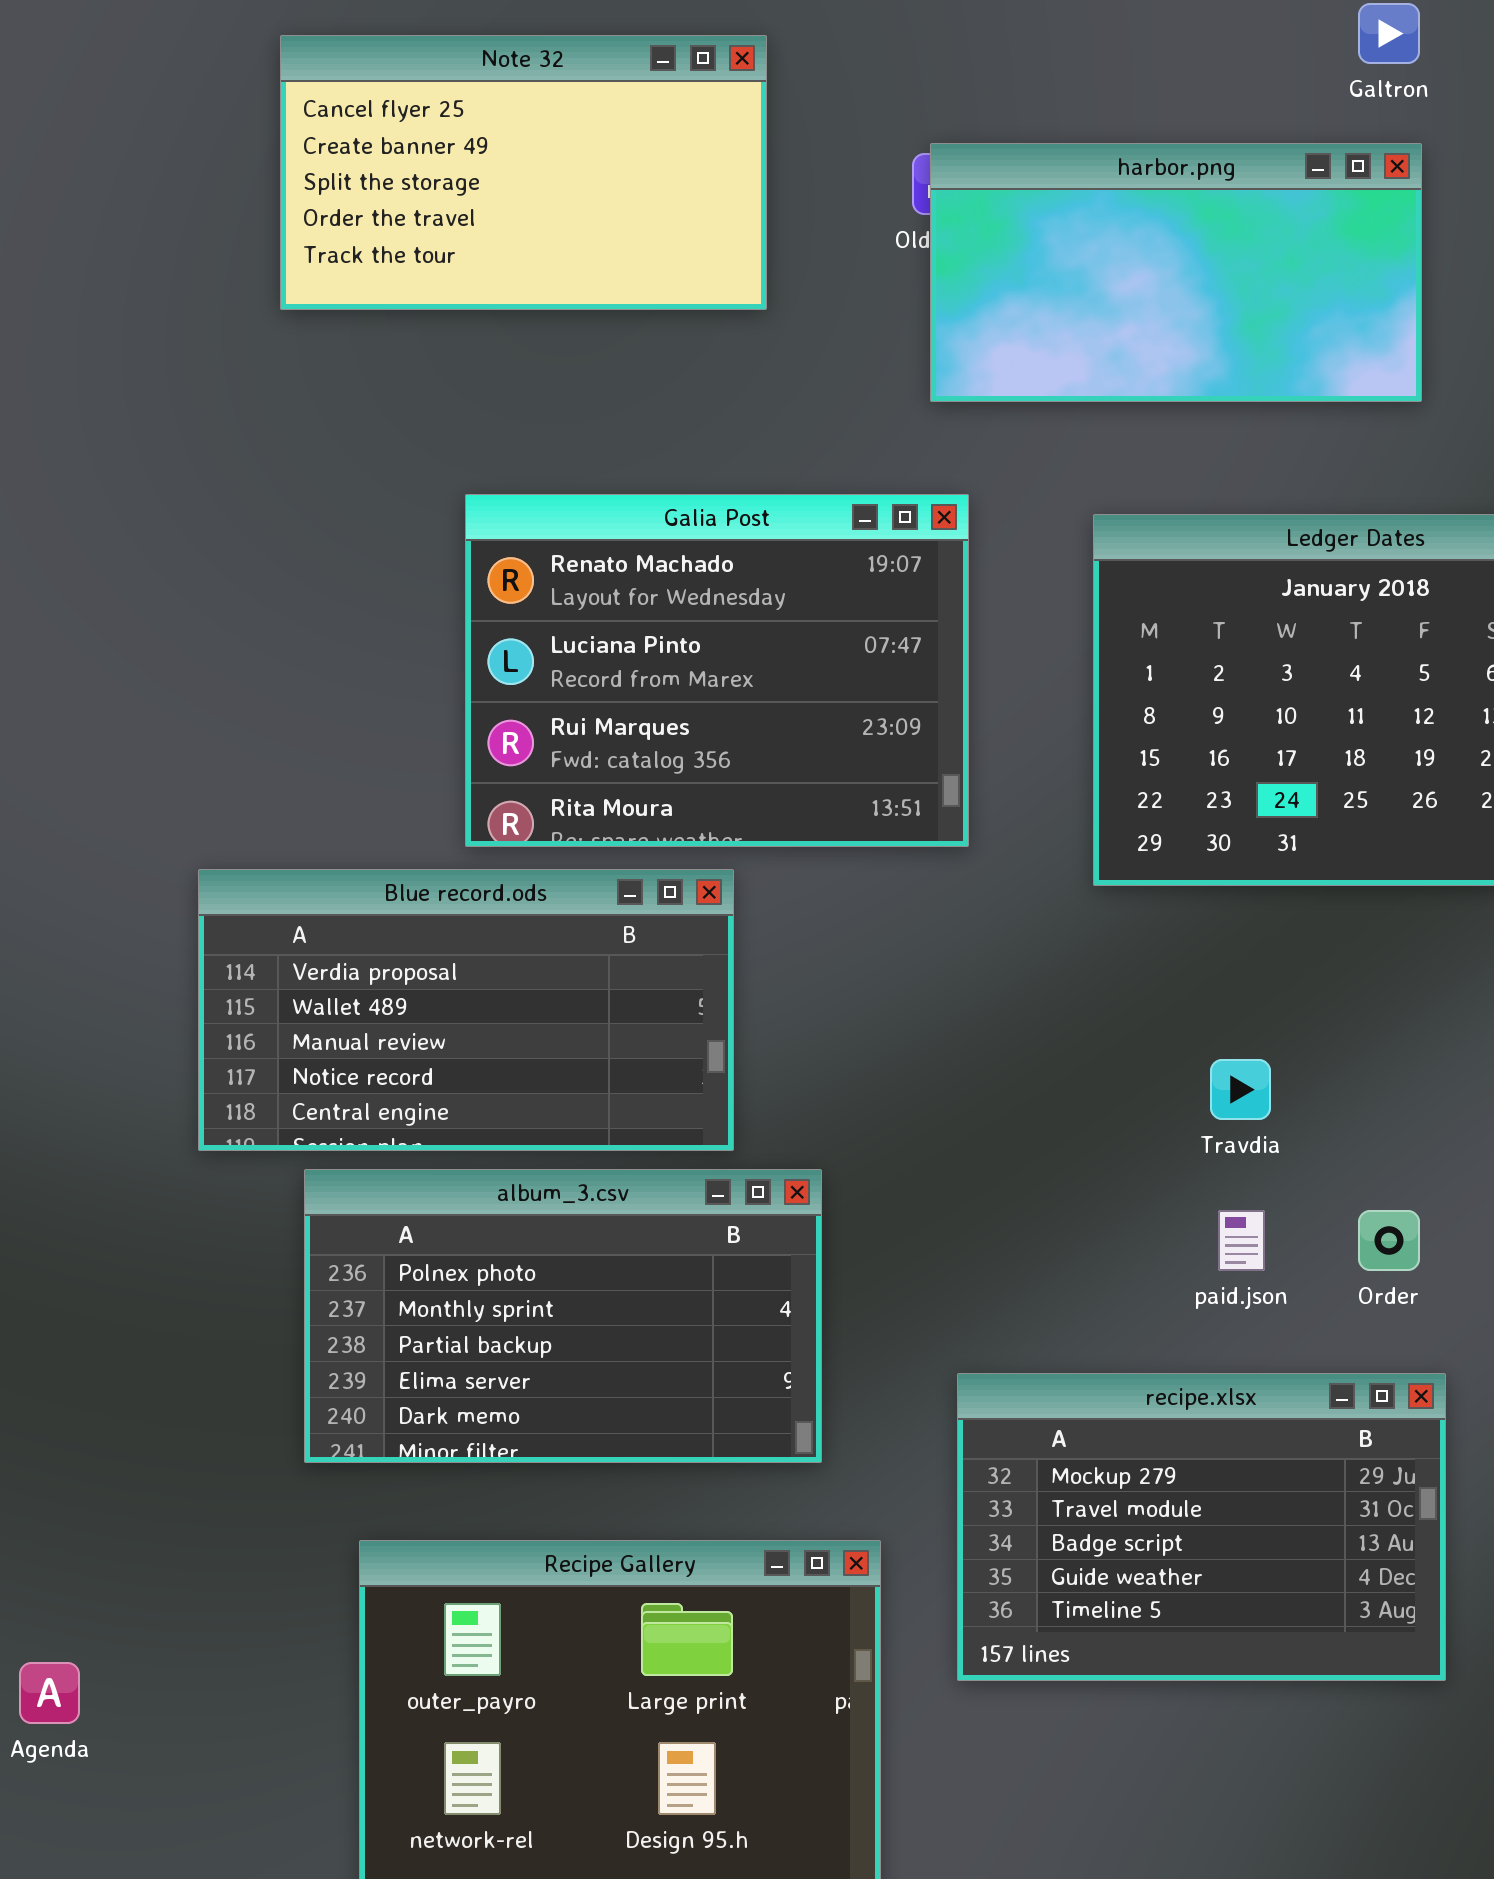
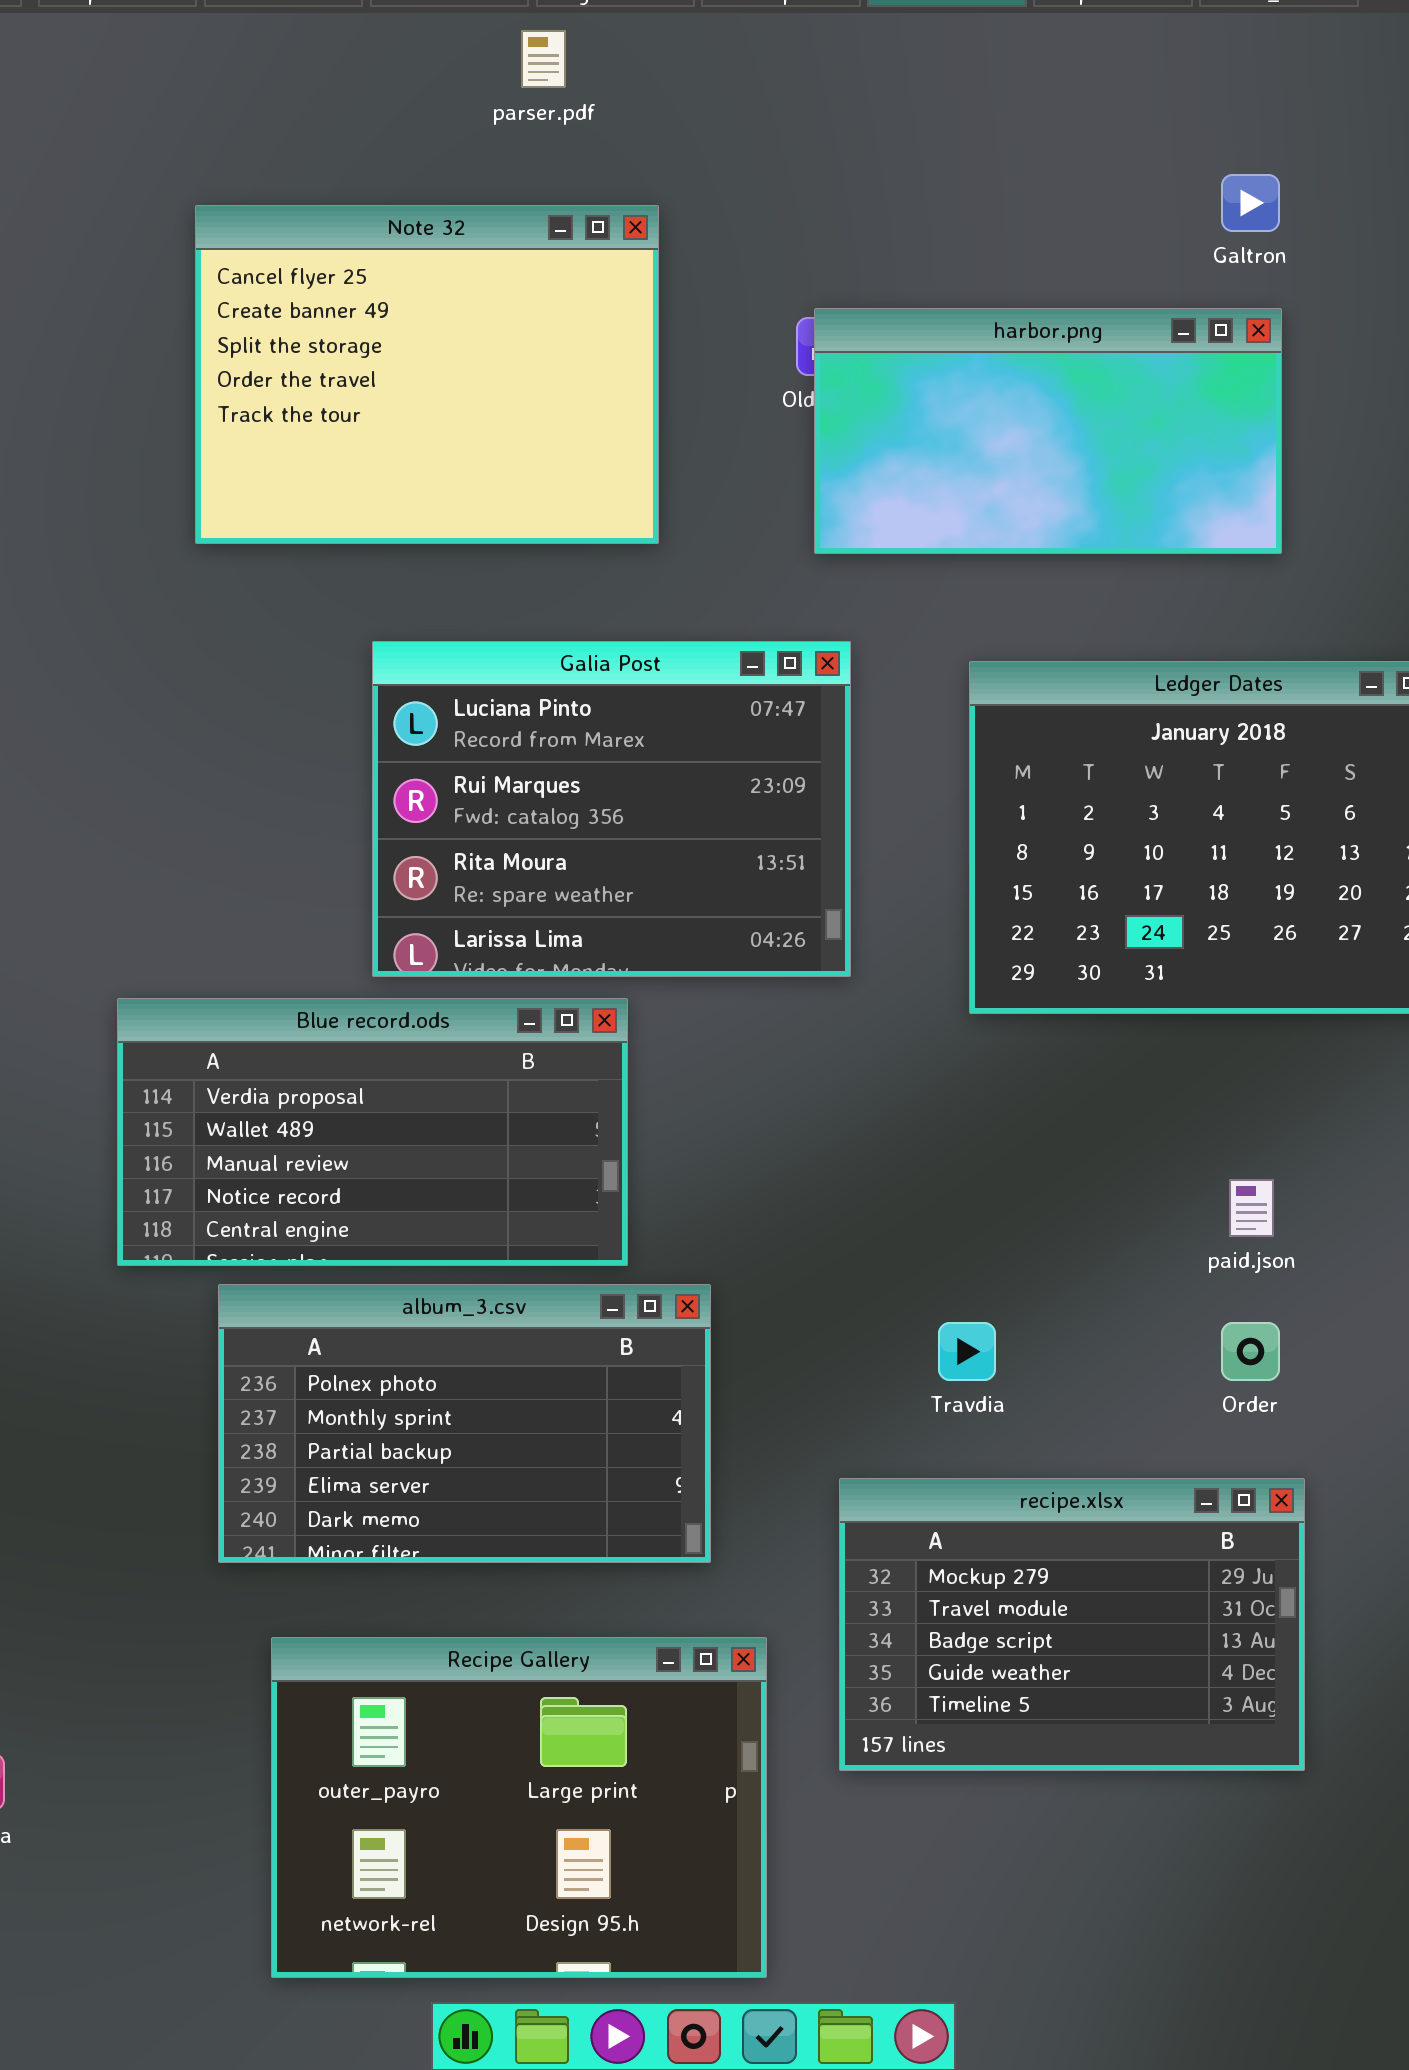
Note 32: [280,35,767,310] -> [195,205,659,544], resized
Galia Post: [465,494,969,847] -> [372,641,851,977], scrolled down 1 row
Travdia: [1210,1059,1271,1120] -> [938,1322,996,1381], moved
paid.json: [1218,1210,1265,1271] -> [1229,1179,1274,1237], moved

